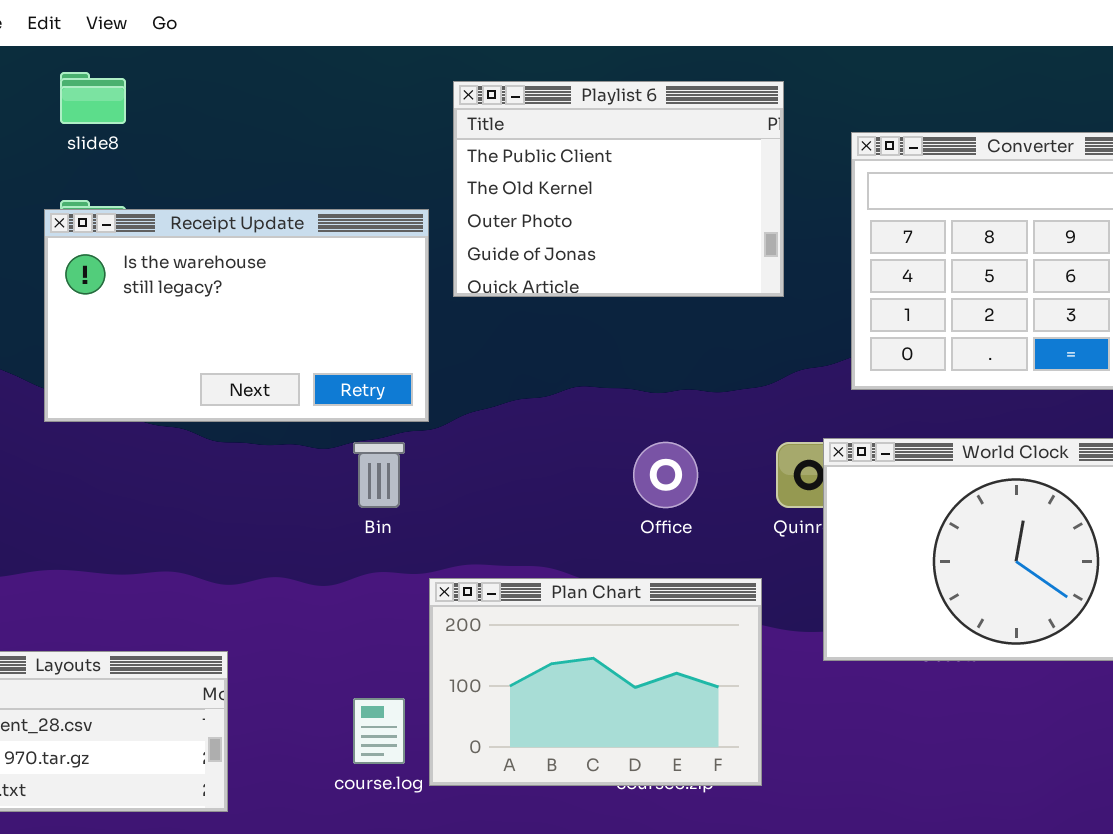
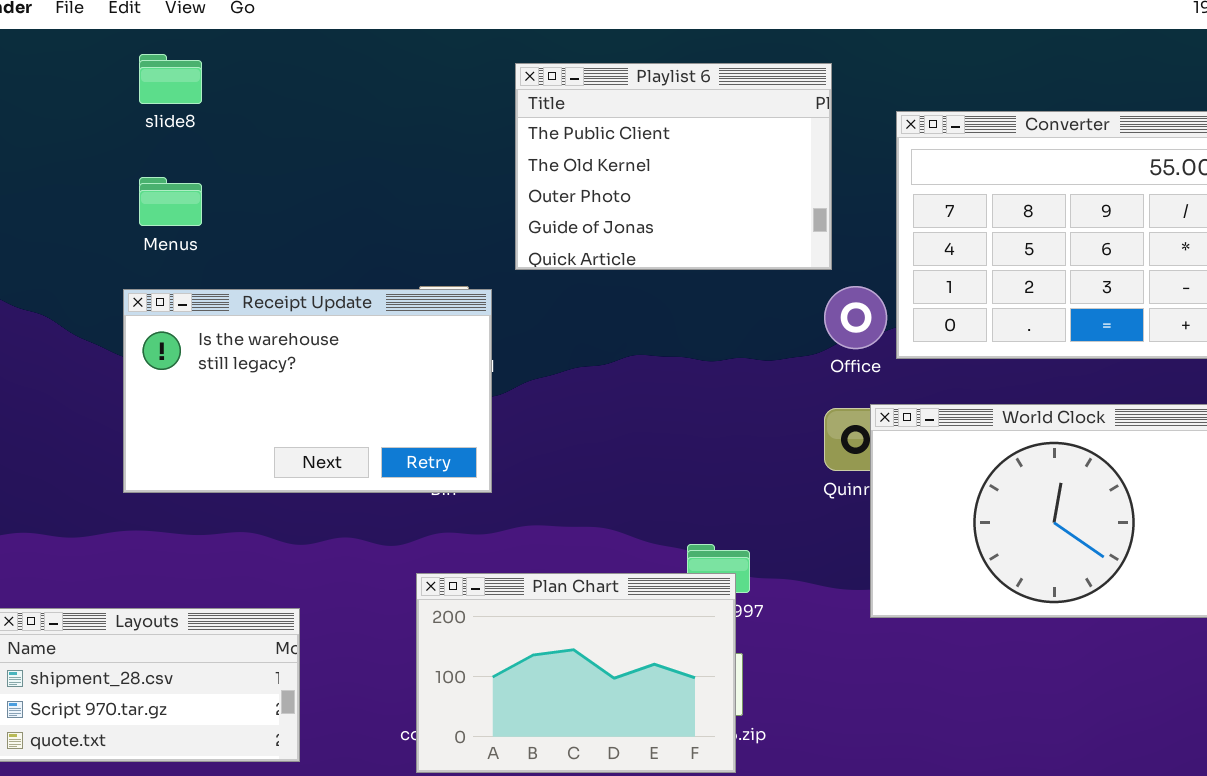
Receipt Update: [44,209,429,422] -> [123,289,492,493], moved
Office: [633,442,698,508] -> [824,286,887,349], moved
Plan Chart: [429,578,762,786] -> [416,573,736,773], moved

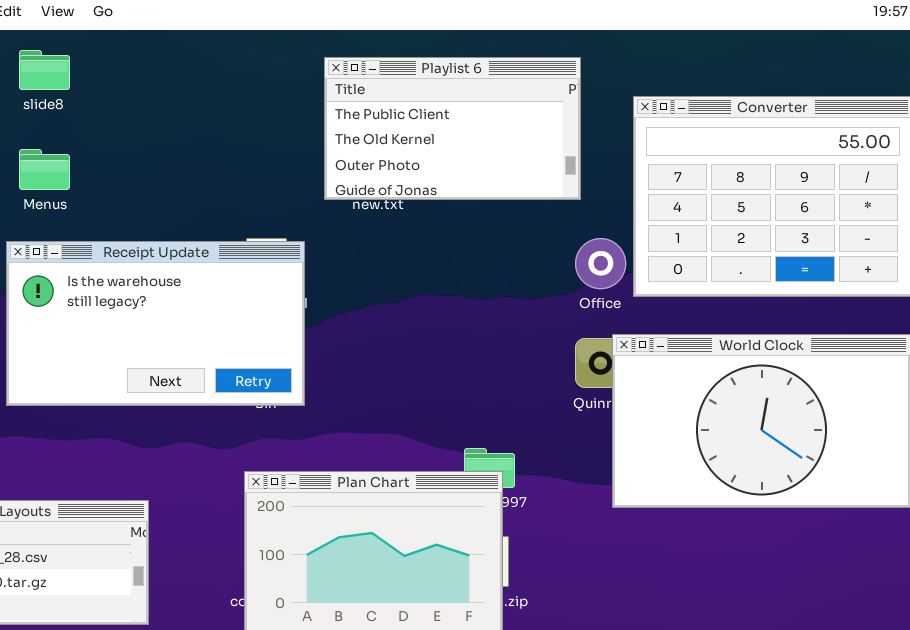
Playlist 6: [515,63,832,270] -> [324,57,581,200], resized

